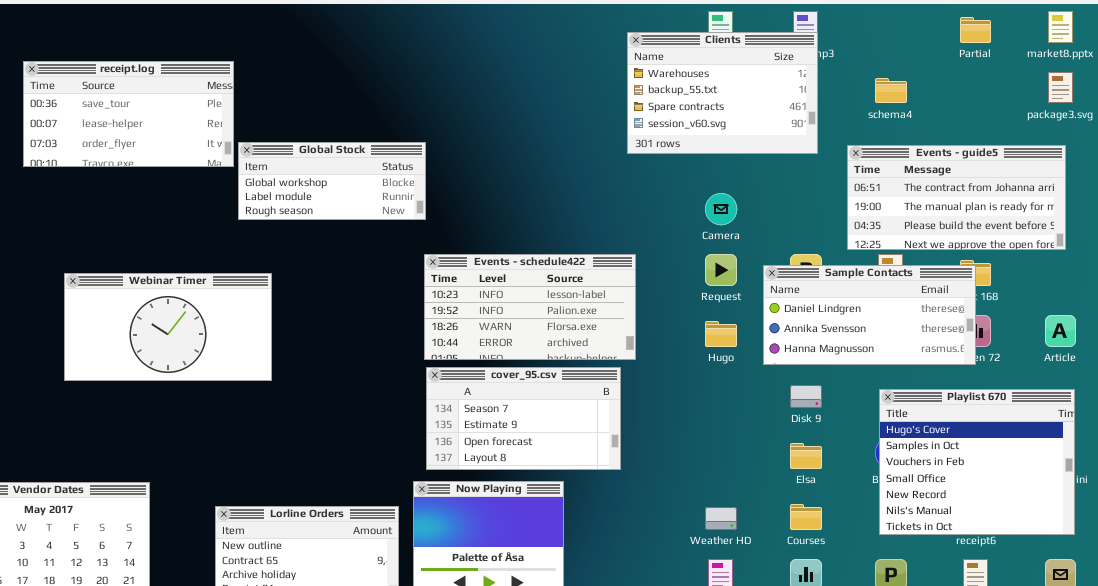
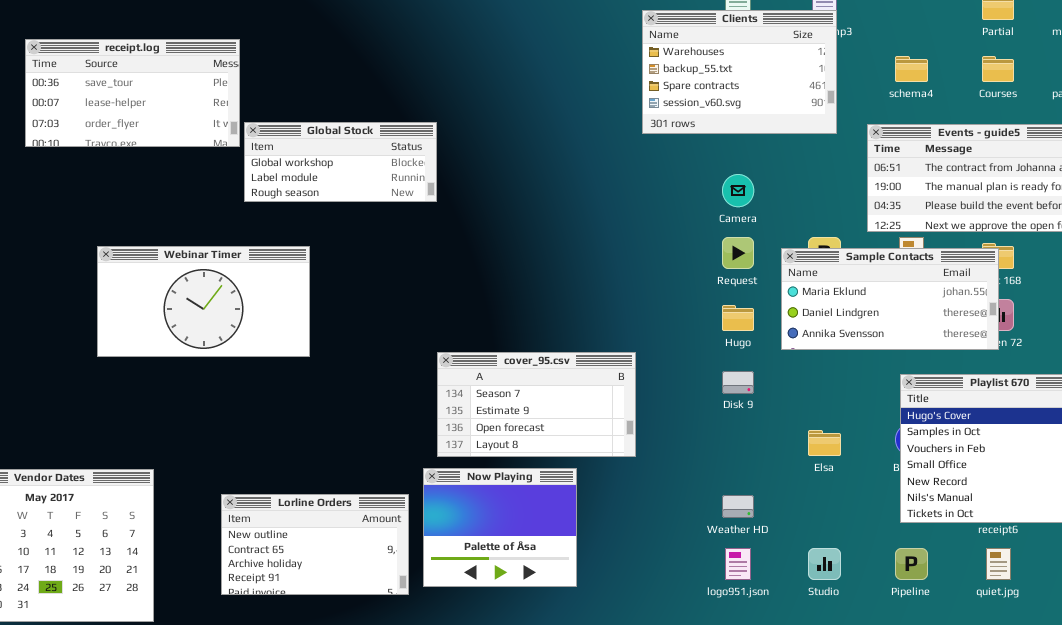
Events - schedule422: [424,254,636,360] -> none, closed
Sample Contacts: [763,265,976,365] -> [781,248,999,350], scrolled up 1 row
Webinar Timer: [64,273,272,381] -> [97,246,310,357], moved
Disk 9: [790,385,822,408] -> [722,371,754,394], moved
Courses: [790,504,822,530] -> [982,56,1014,82], moved

